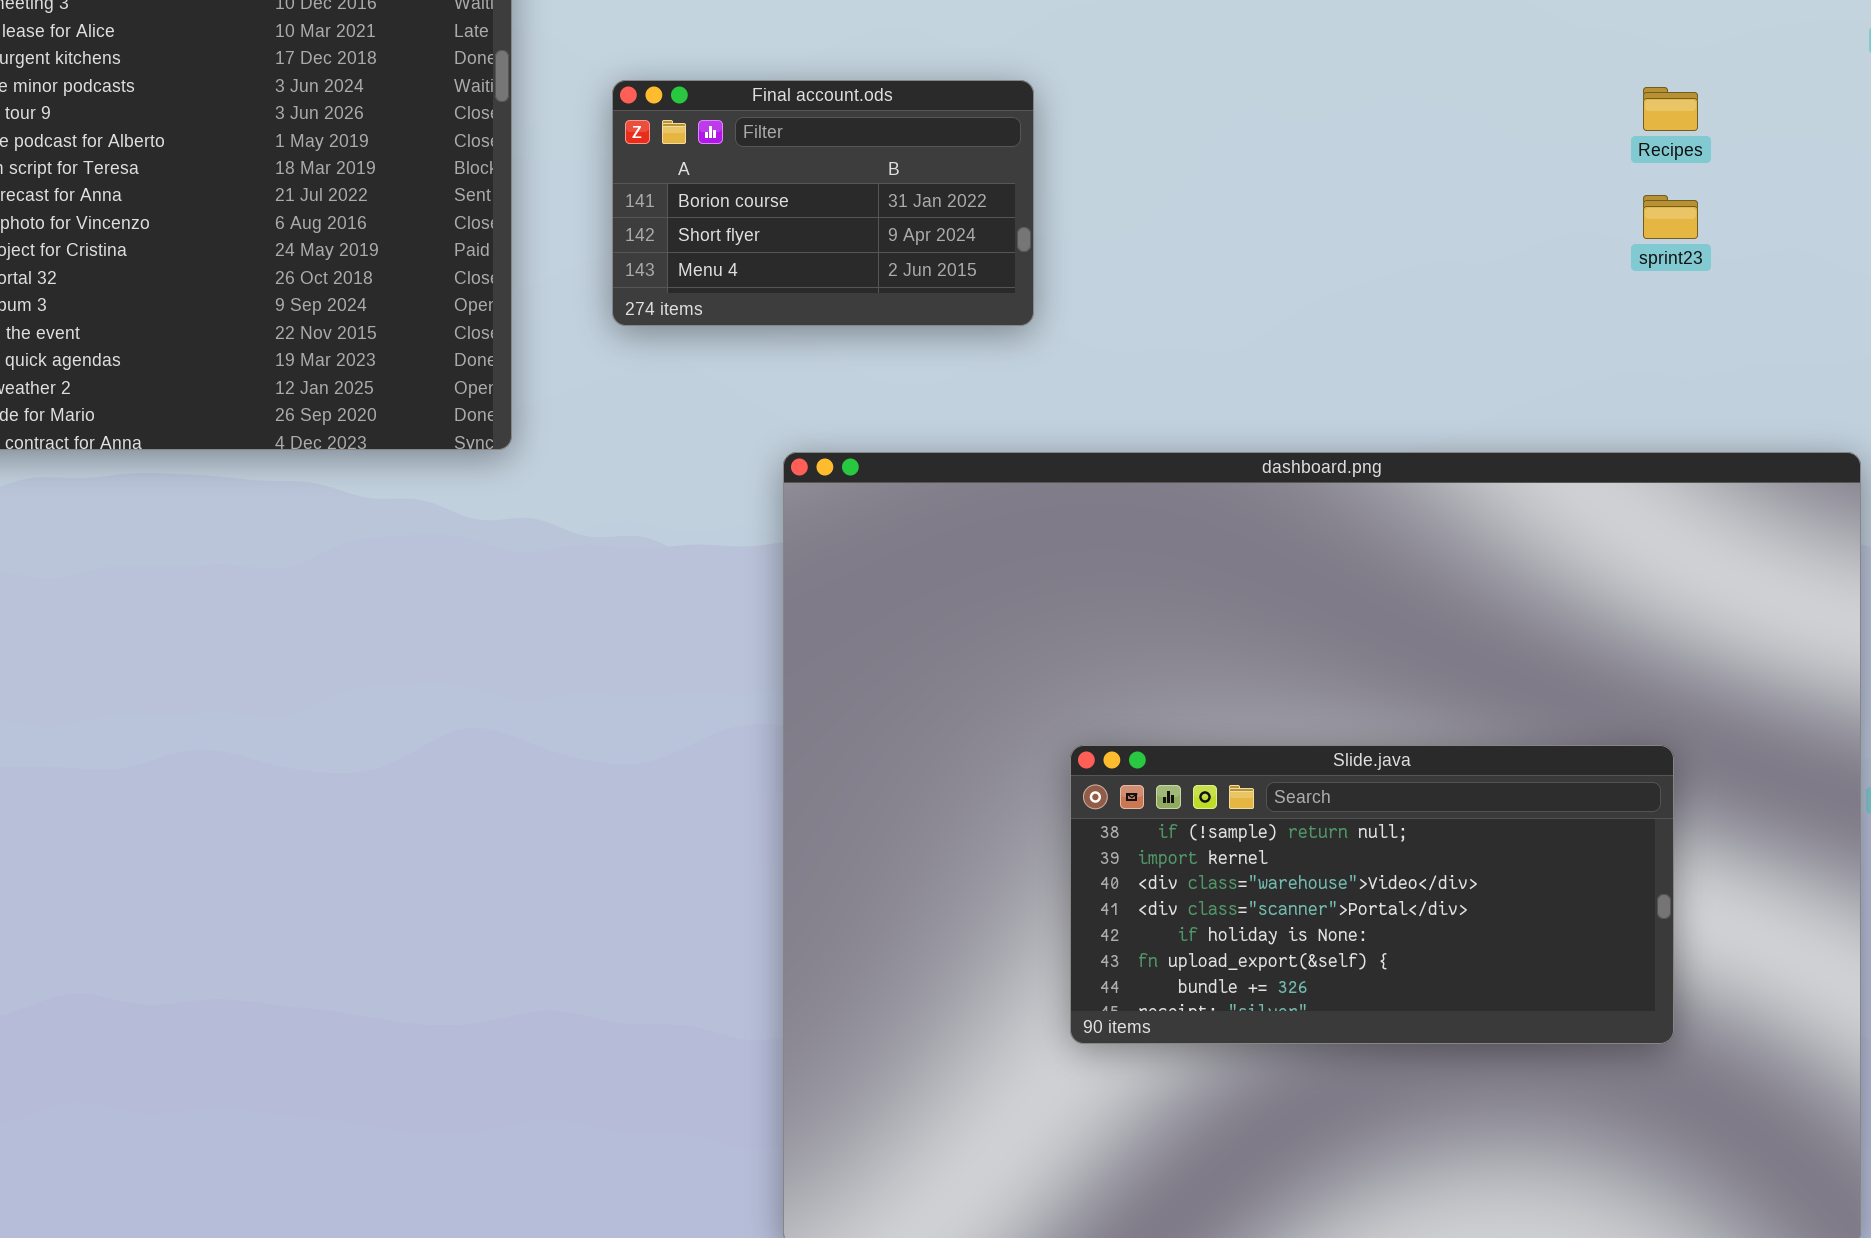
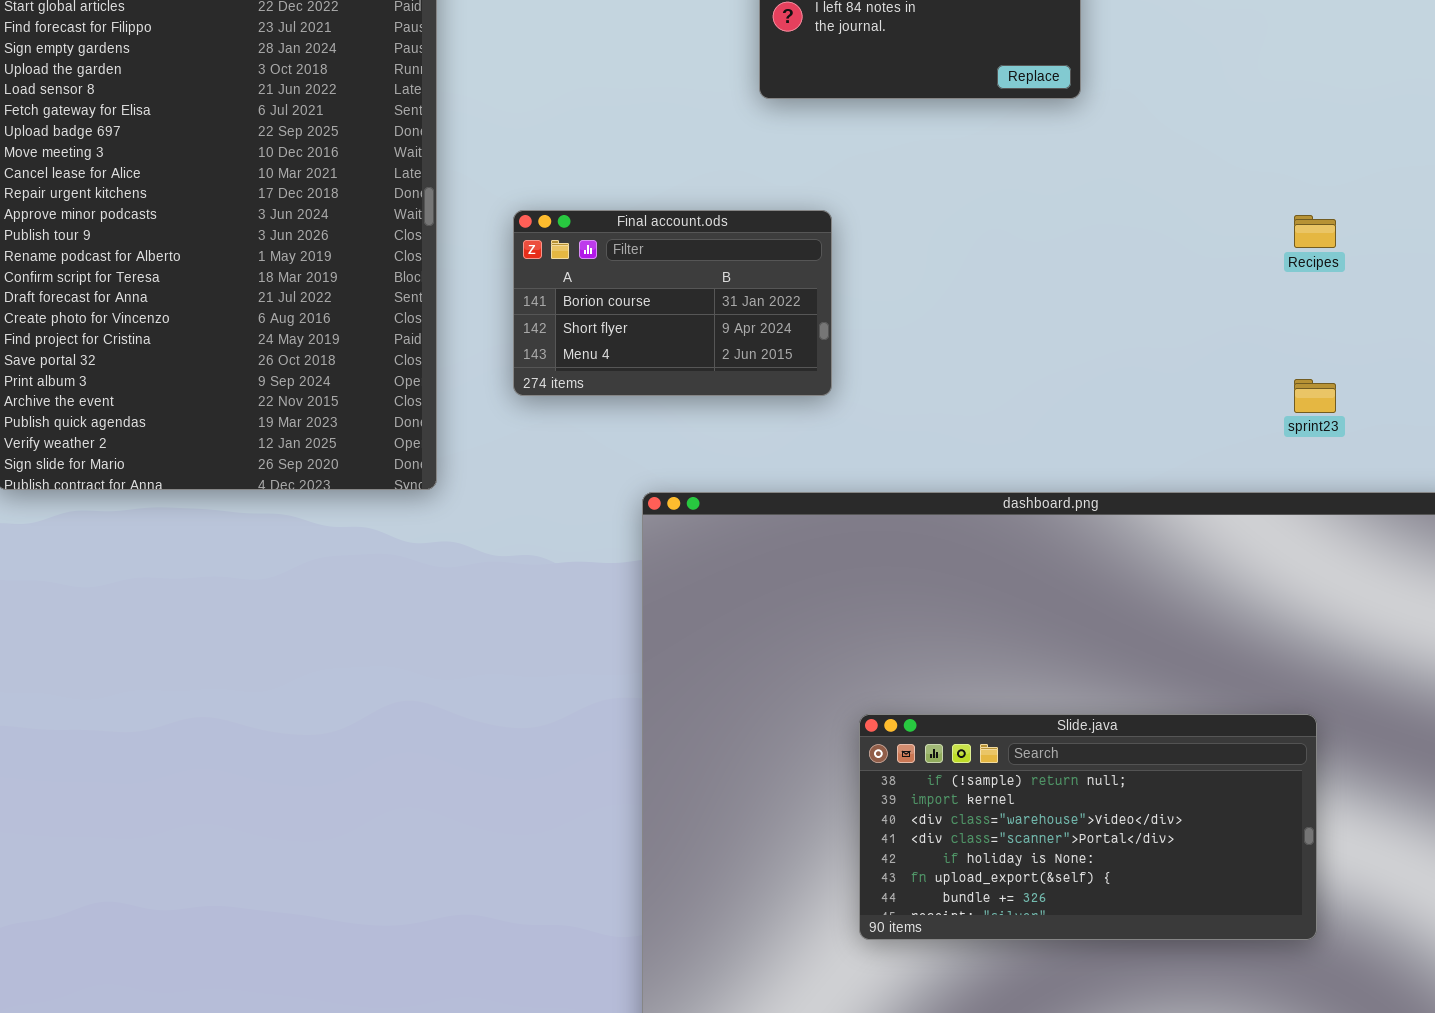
sprint23: [1643,195,1698,239] -> [1294,379,1336,413], moved

